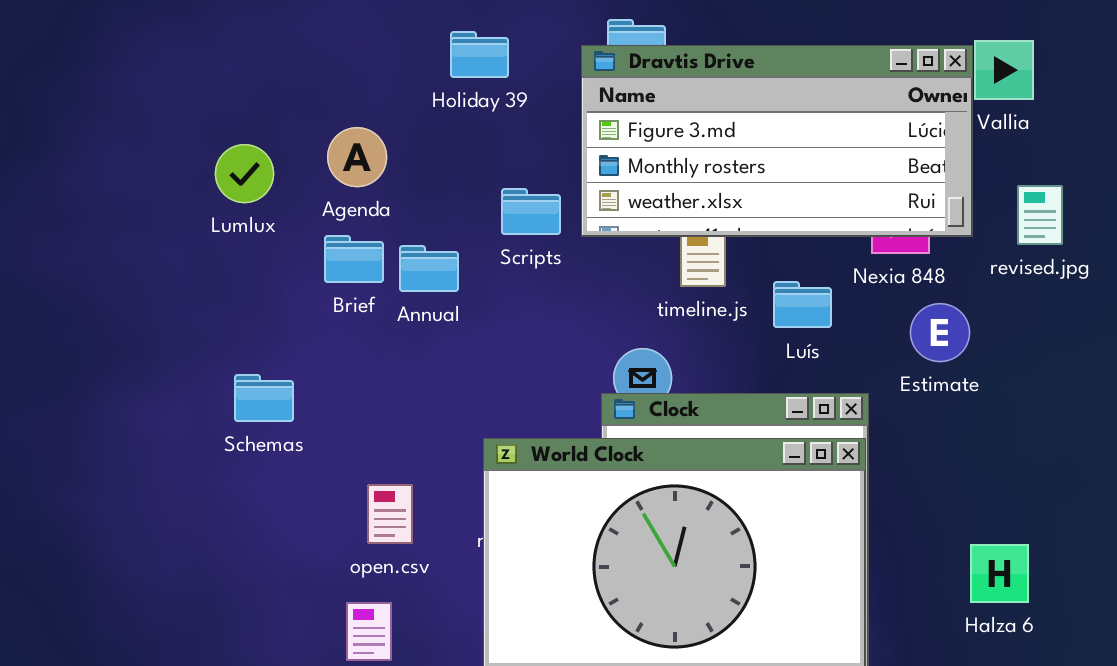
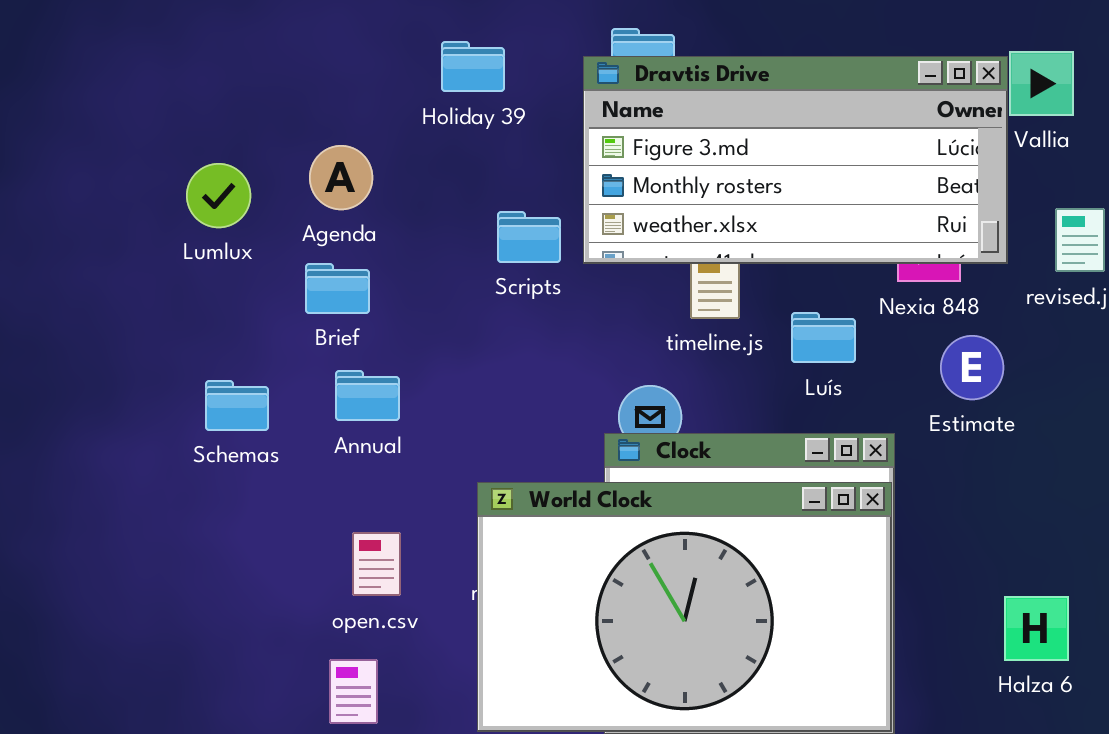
Annual: [399,245,459,292] -> [335,370,400,421], moved
Schemas: [234,374,294,422] -> [205,380,269,431], moved

